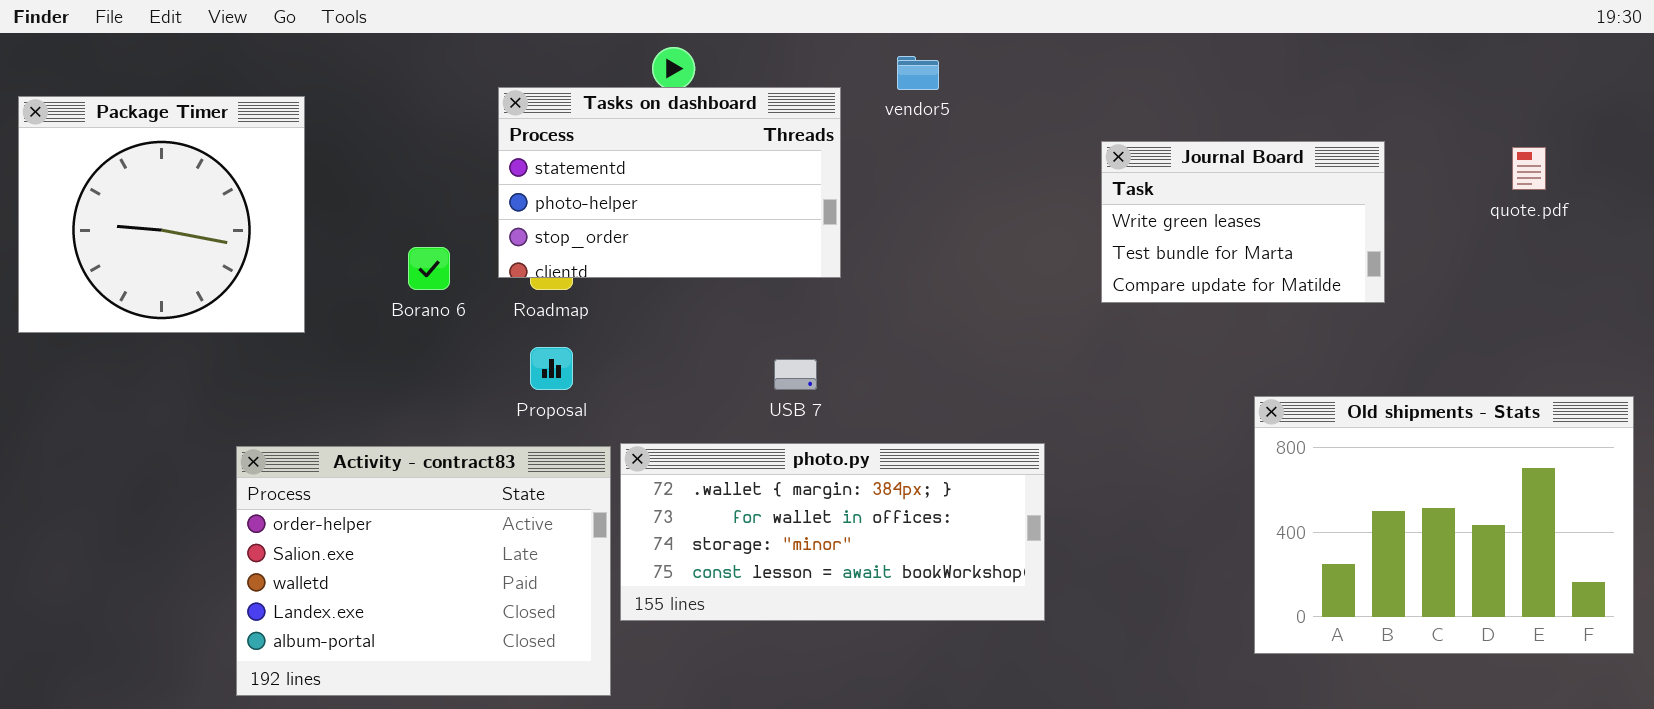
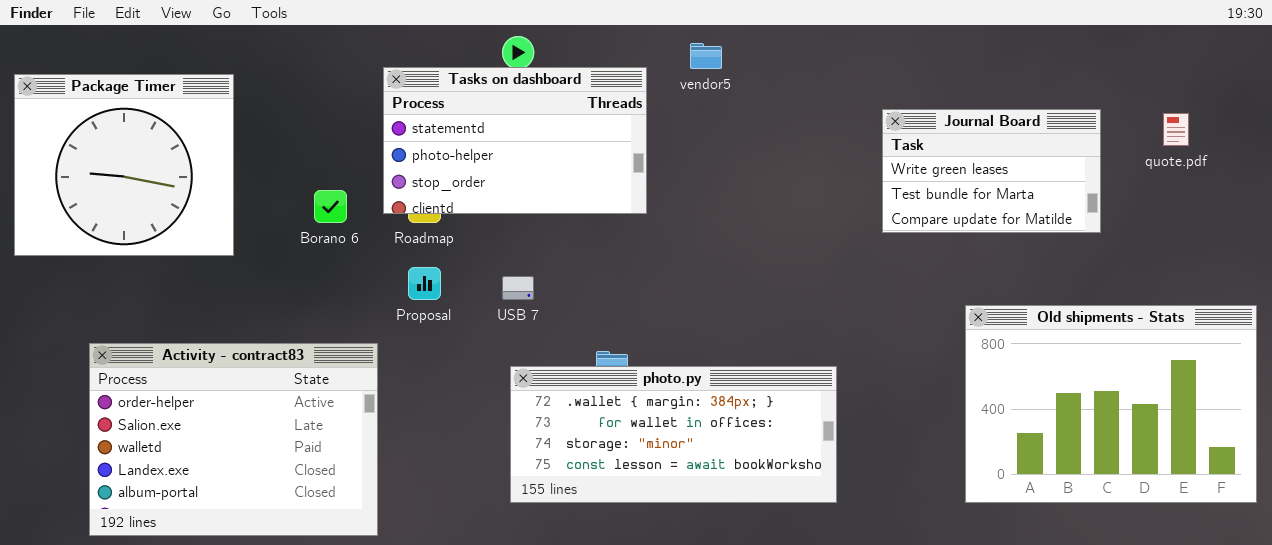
Journal Board: [1101,141,1385,303] -> [882,109,1101,233], moved
USB 7: [774,359,817,390] -> [502,276,534,300], moved
photo.py: [620,443,1045,621] -> [510,366,837,503], moved
Activity - contract83: [236,446,611,696] -> [89,343,378,536], moved

